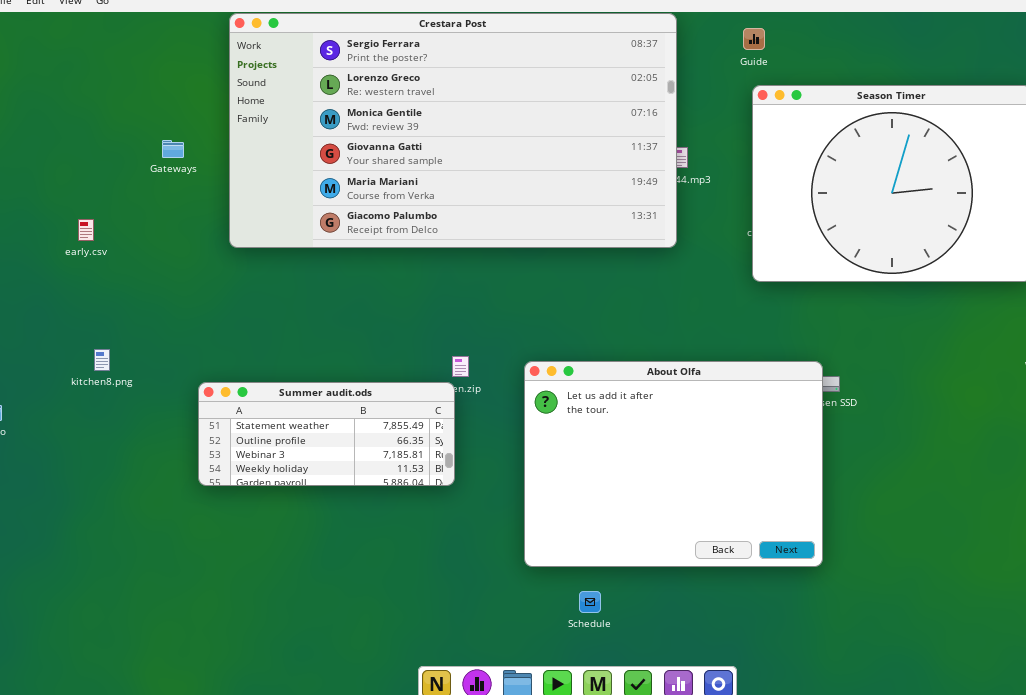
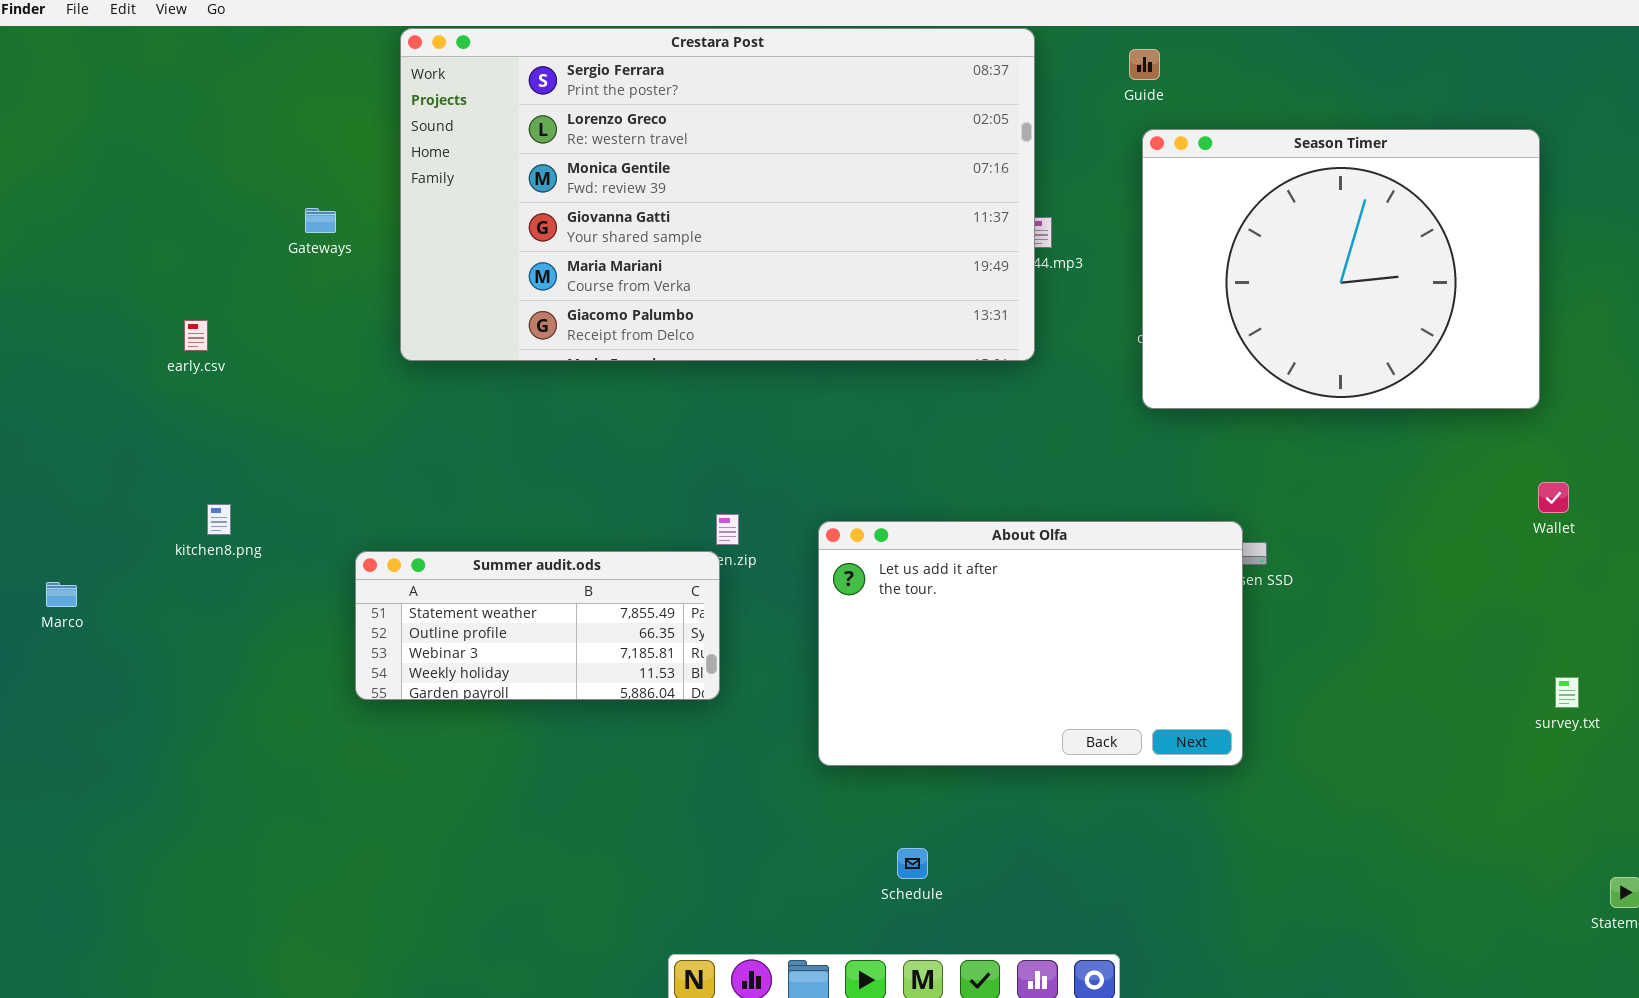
About Olfa: [524,361,823,567] -> [818,521,1243,766], resized

